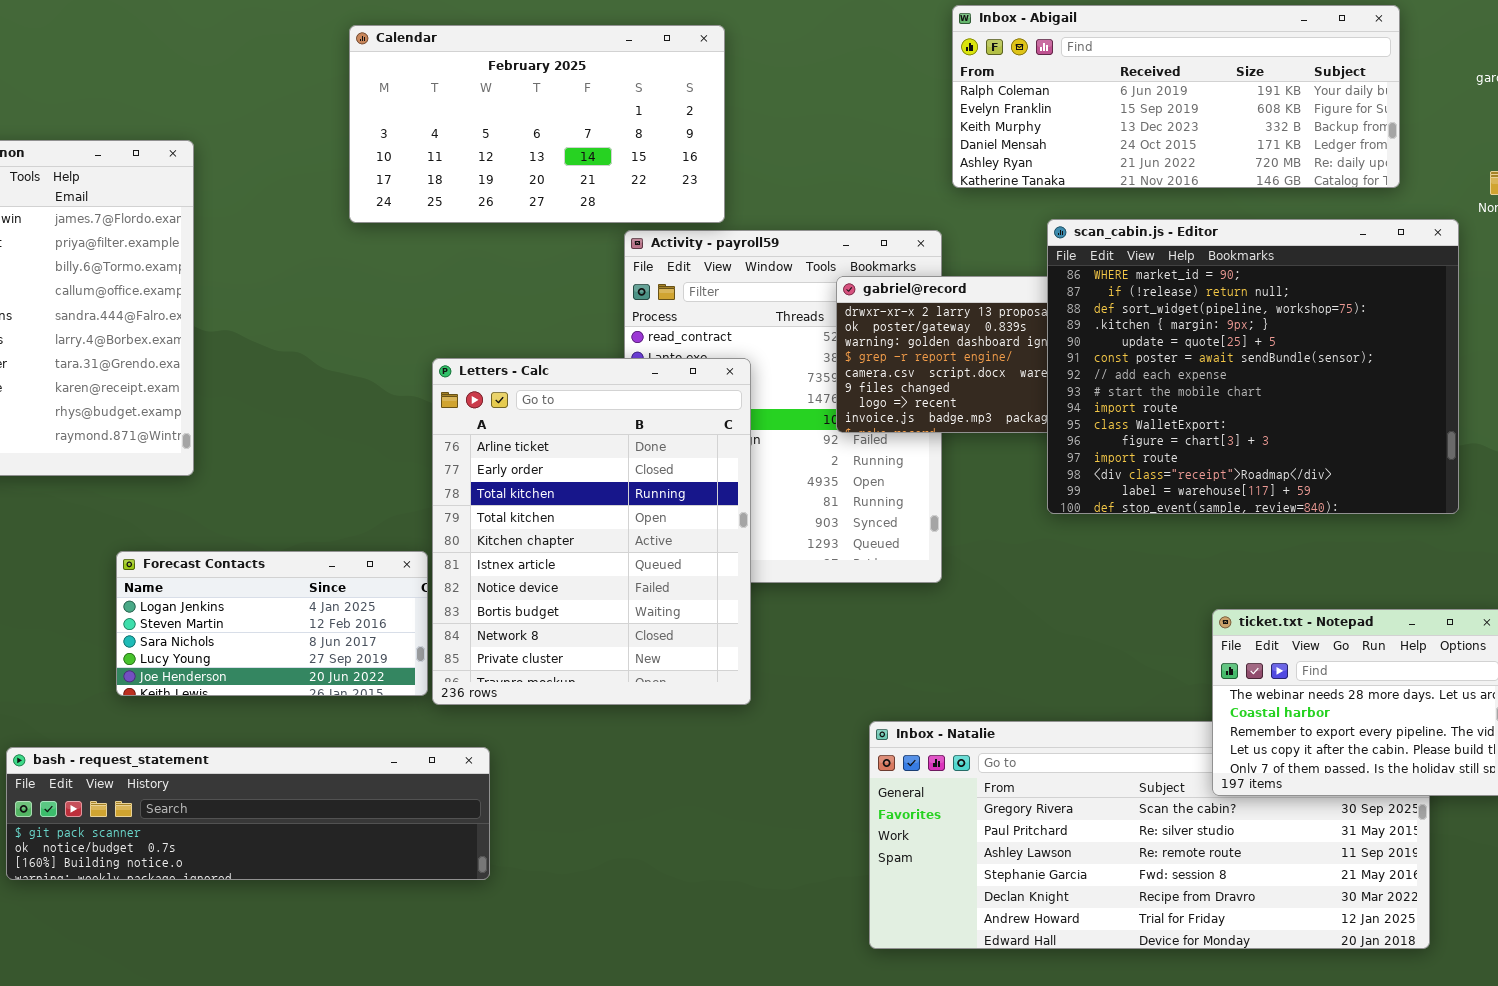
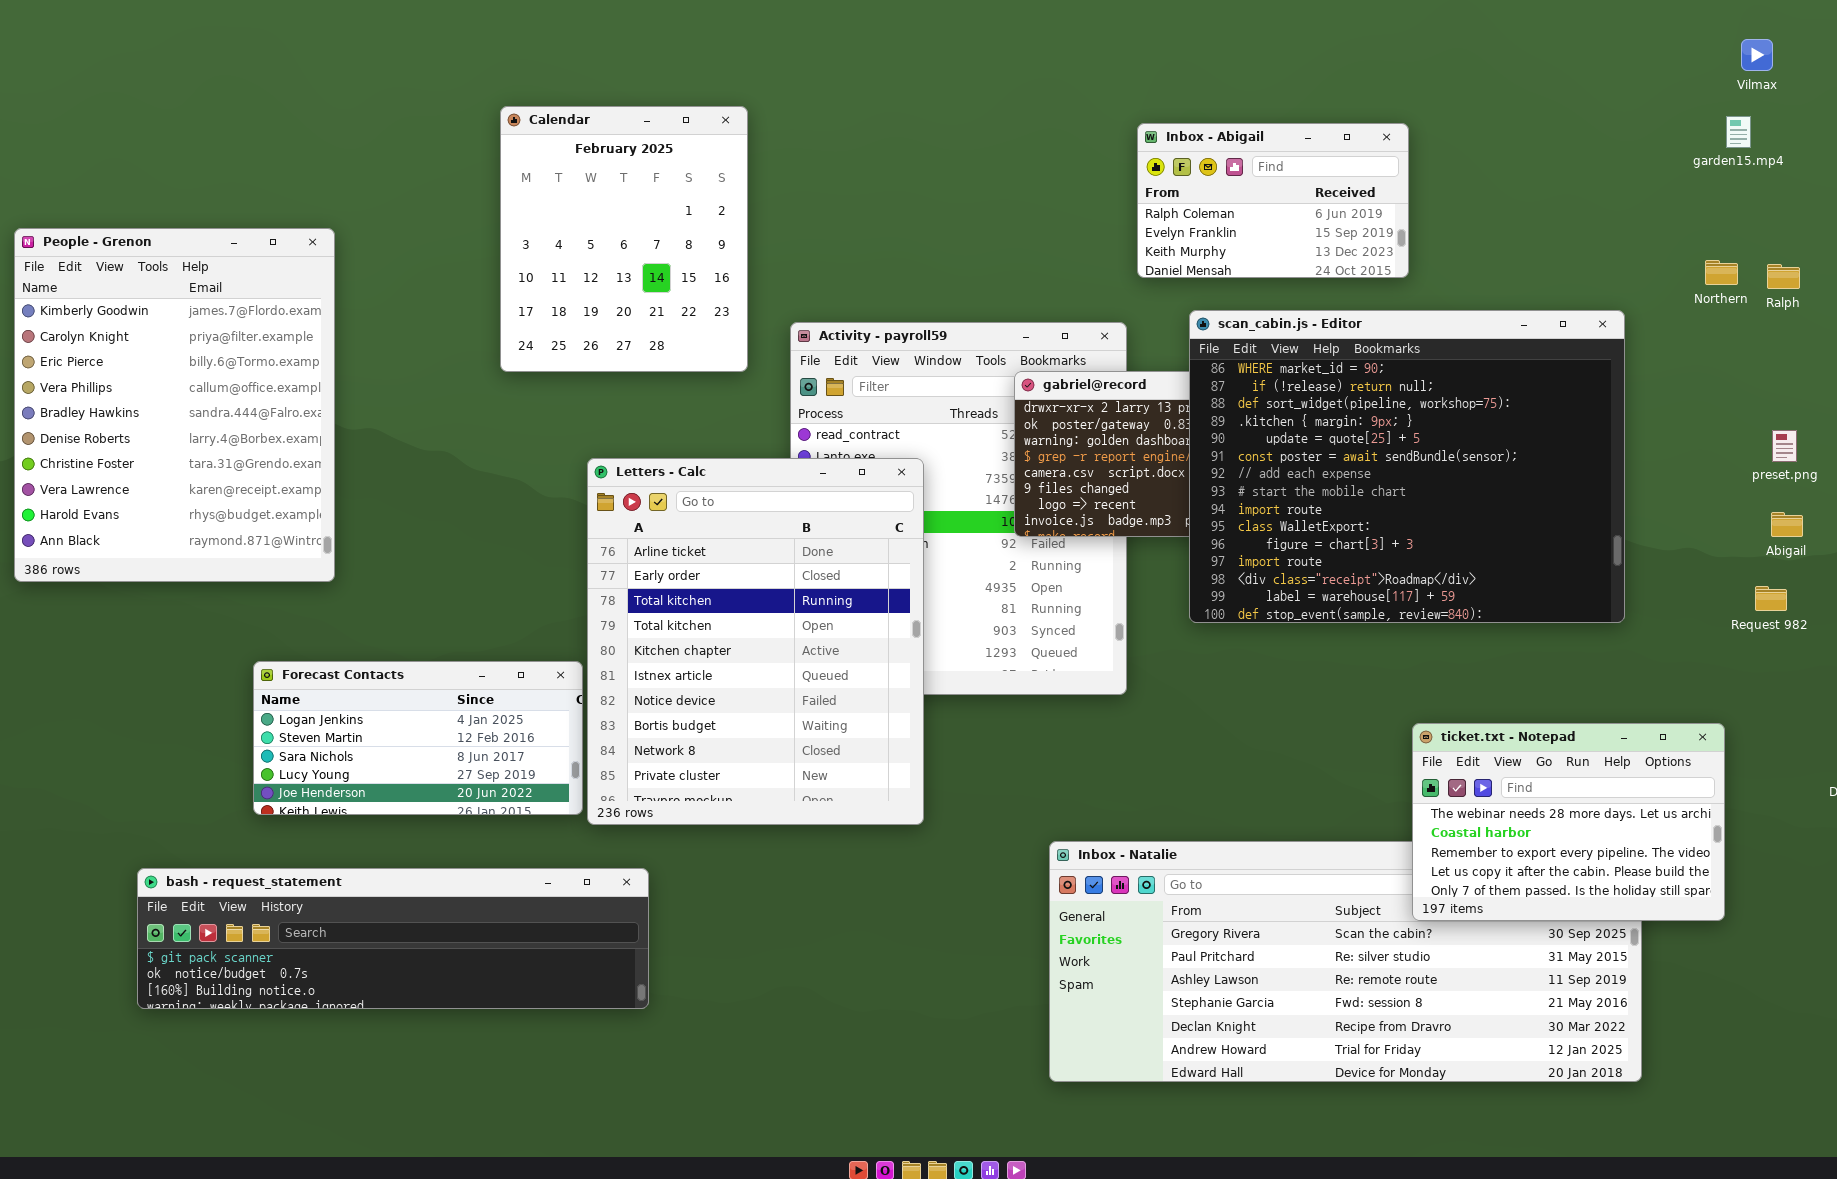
Inbox - Abigail: [952,5,1400,188] -> [1137,123,1409,278], resized
Calendar: [349,25,725,223] -> [500,106,748,372], resized
scan_cabin.js - Editor: [1047,219,1459,514] -> [1189,310,1625,623], moved

